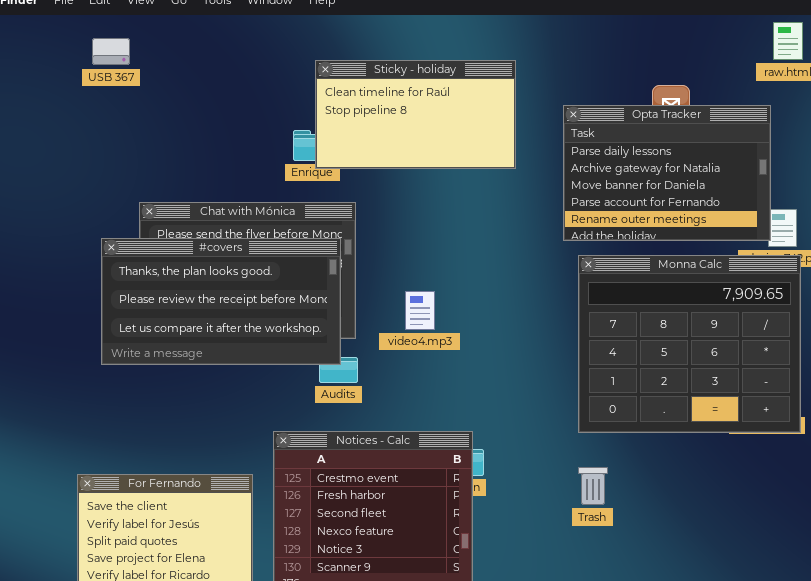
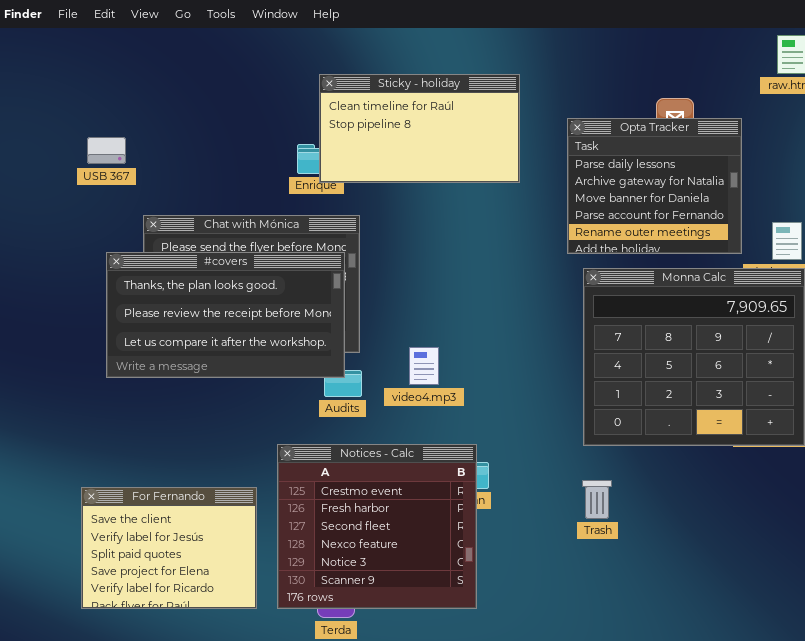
USB 367: [92,38,130,65] -> [87,137,126,164], moved
Opta Tracker: [563,105,771,241] -> [567,118,742,254], resized
video4.mp3: [405,291,435,330] -> [409,347,439,385], moved

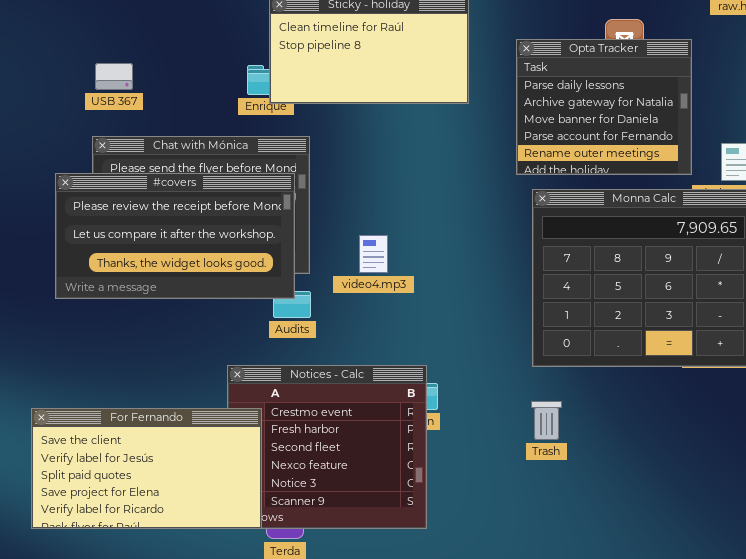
USB 367: [87,137,126,164] -> [95,63,133,90], moved
#covers: [106,252,345,378] -> [55,173,295,299], scrolled down 1 row
video4.mp3: [409,347,439,385] -> [359,235,388,273], moved
For Fernando: [81,487,257,609] -> [31,408,262,529], resized

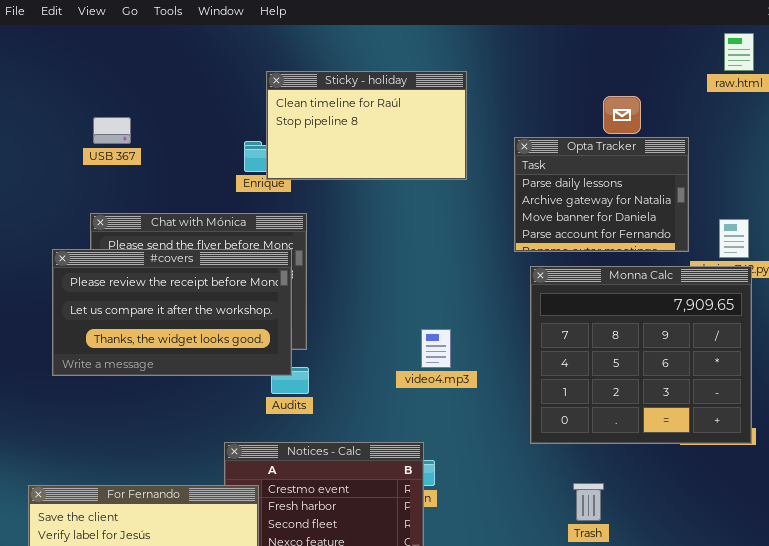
Opta Tracker: [516,39,692,175] -> [514,137,689,252], resized
USB 367: [95,63,133,90] -> [93,117,131,144], moved
video4.mp3: [359,235,388,273] -> [421,329,451,368], moved
Trash: [531,401,562,440] -> [573,483,604,521], moved

